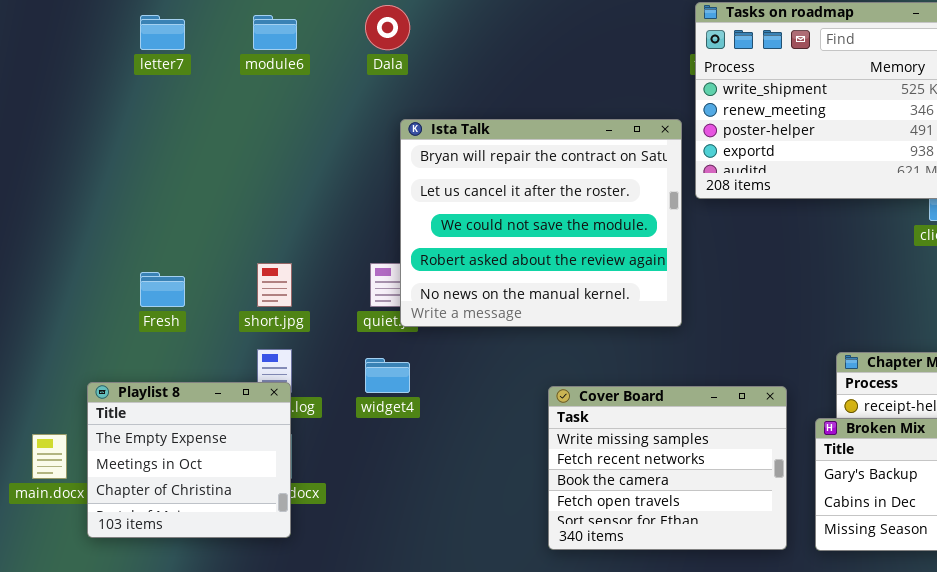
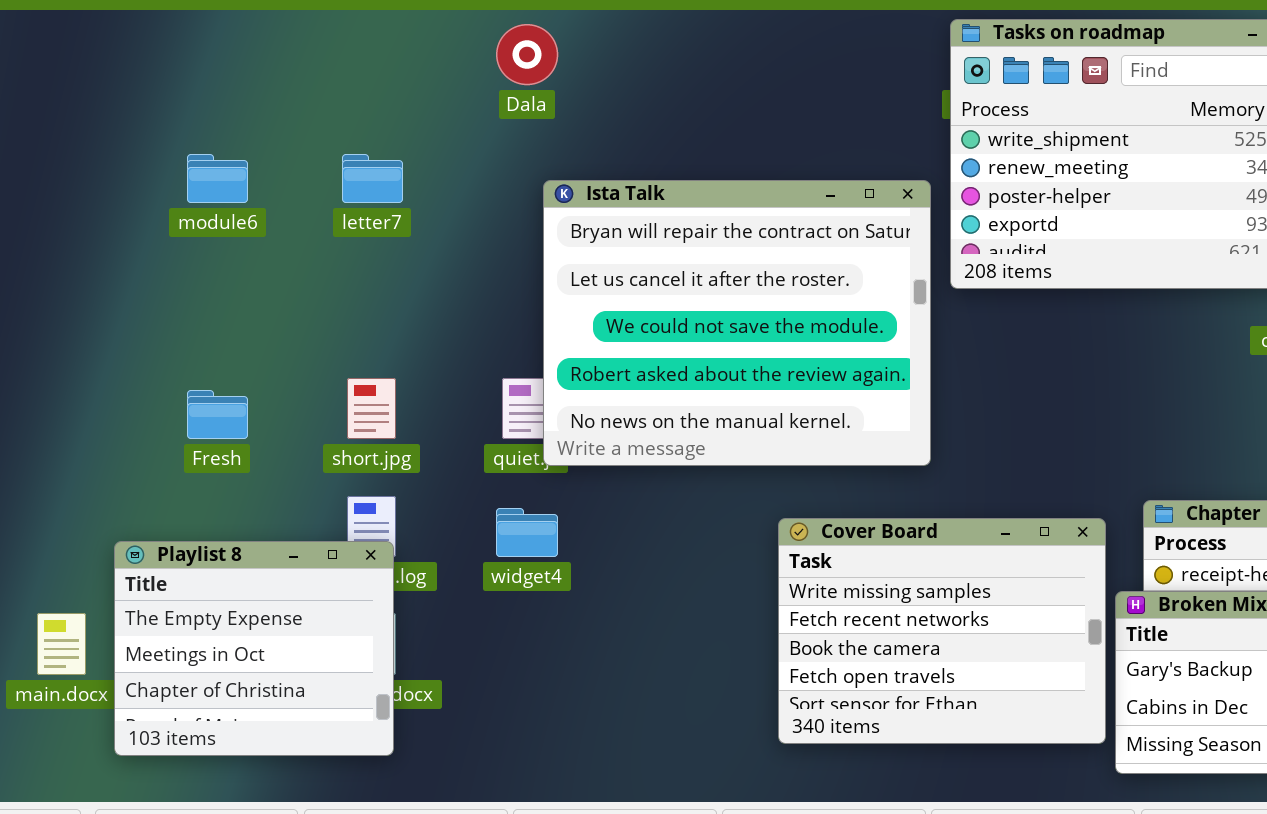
letter7: [140,15,185,50] -> [342,154,403,203], moved
module6: [253,15,297,50] -> [187,154,248,203], moved
Cover Board: [548,386,787,550] -> [778,518,1106,744], moved

